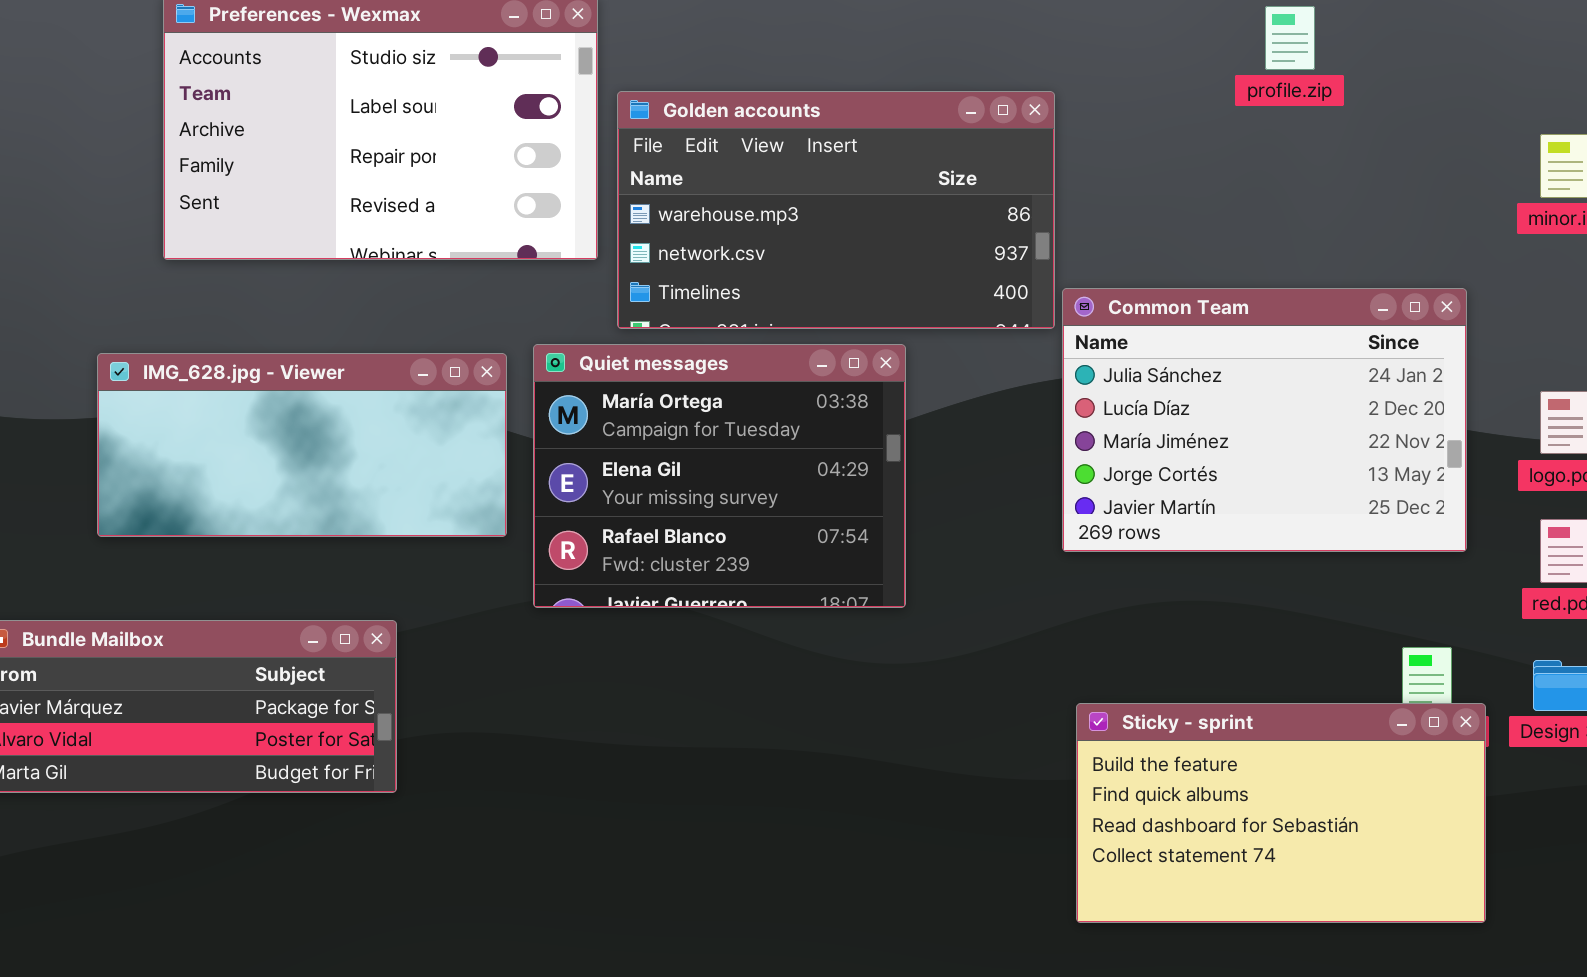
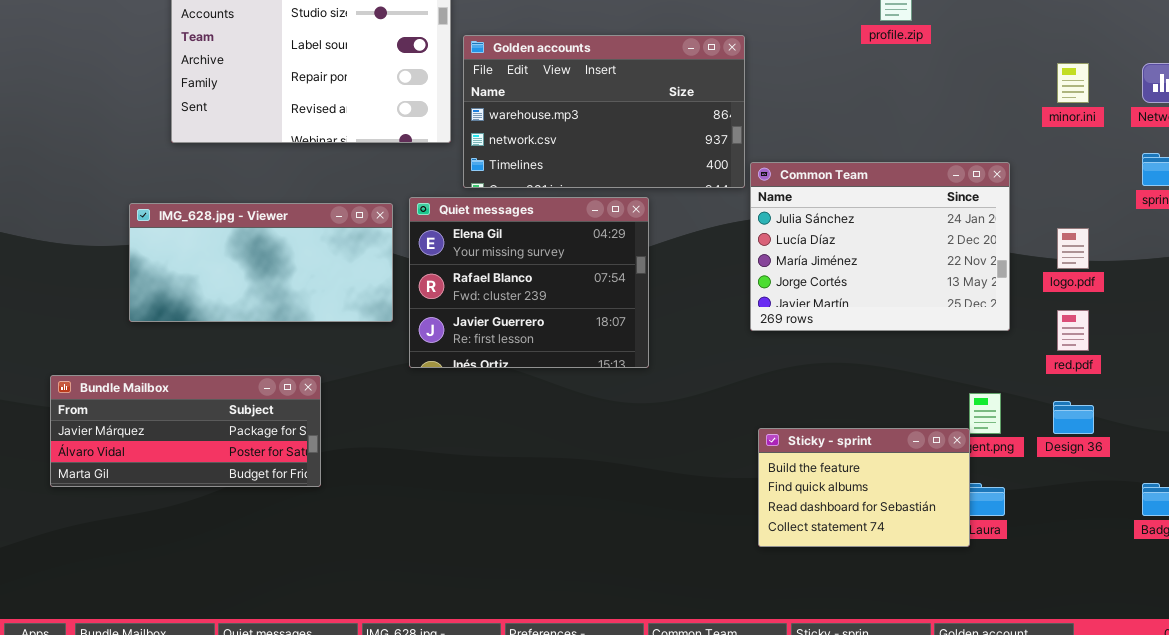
Quiet messages: [533,344,906,608] -> [409,197,649,368], scrolled down 1 row
Sticky - sprint: [1076,703,1486,923] -> [758,428,970,547], resized

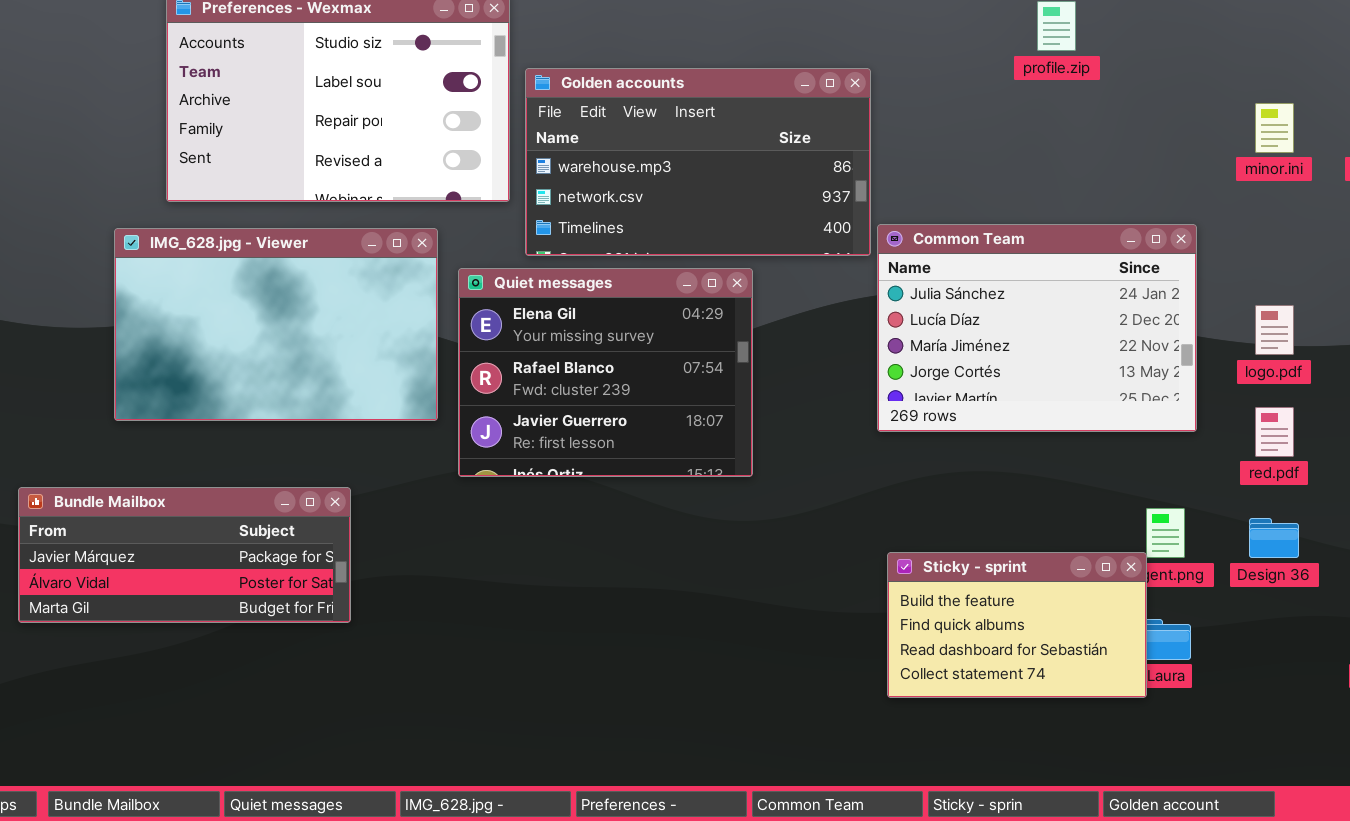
IMG_628.jpg - Viewer: [129,203,393,322] -> [114,228,438,421], resized

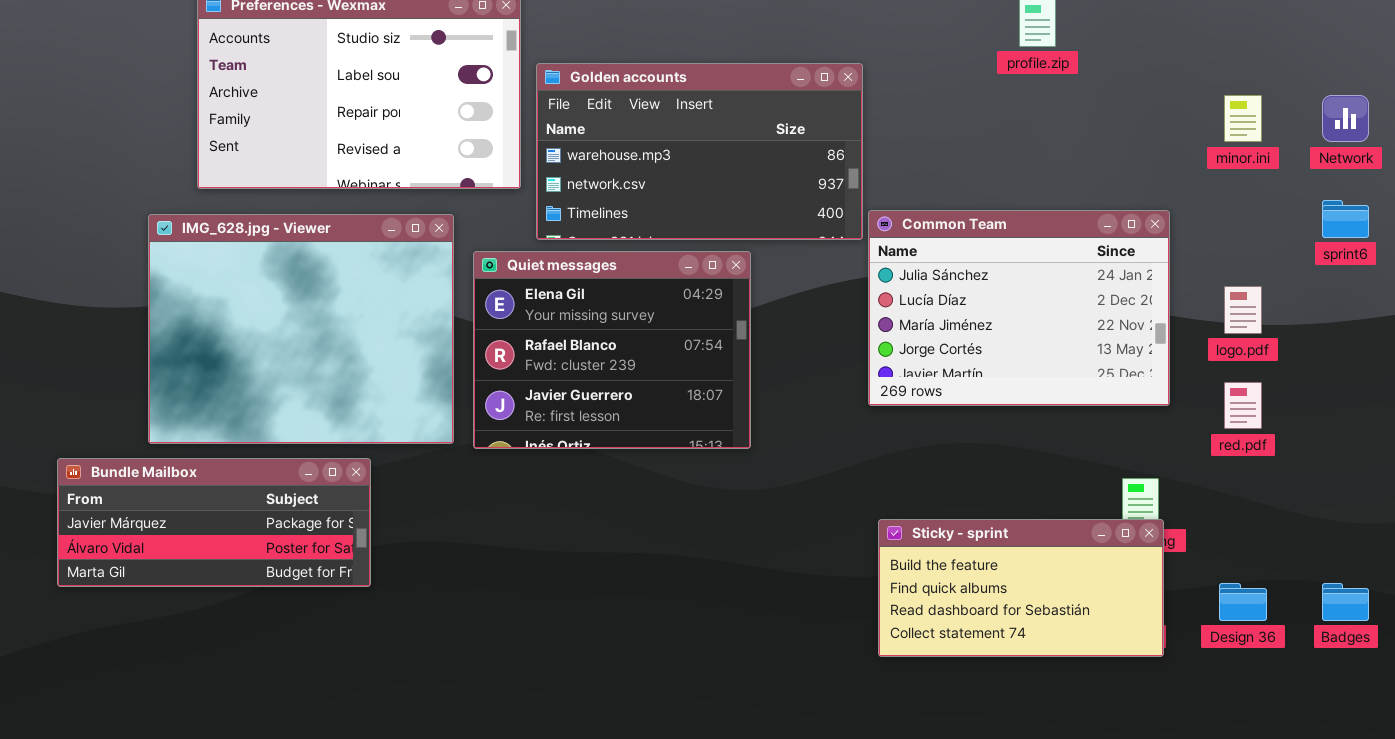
IMG_628.jpg - Viewer: [114,228,438,421] -> [148,214,454,444], resized
Design 36: [1249,518,1299,558] -> [1219,583,1267,621], moved
Sticky - sprint: [887,552,1147,698] -> [878,519,1164,657], resized

